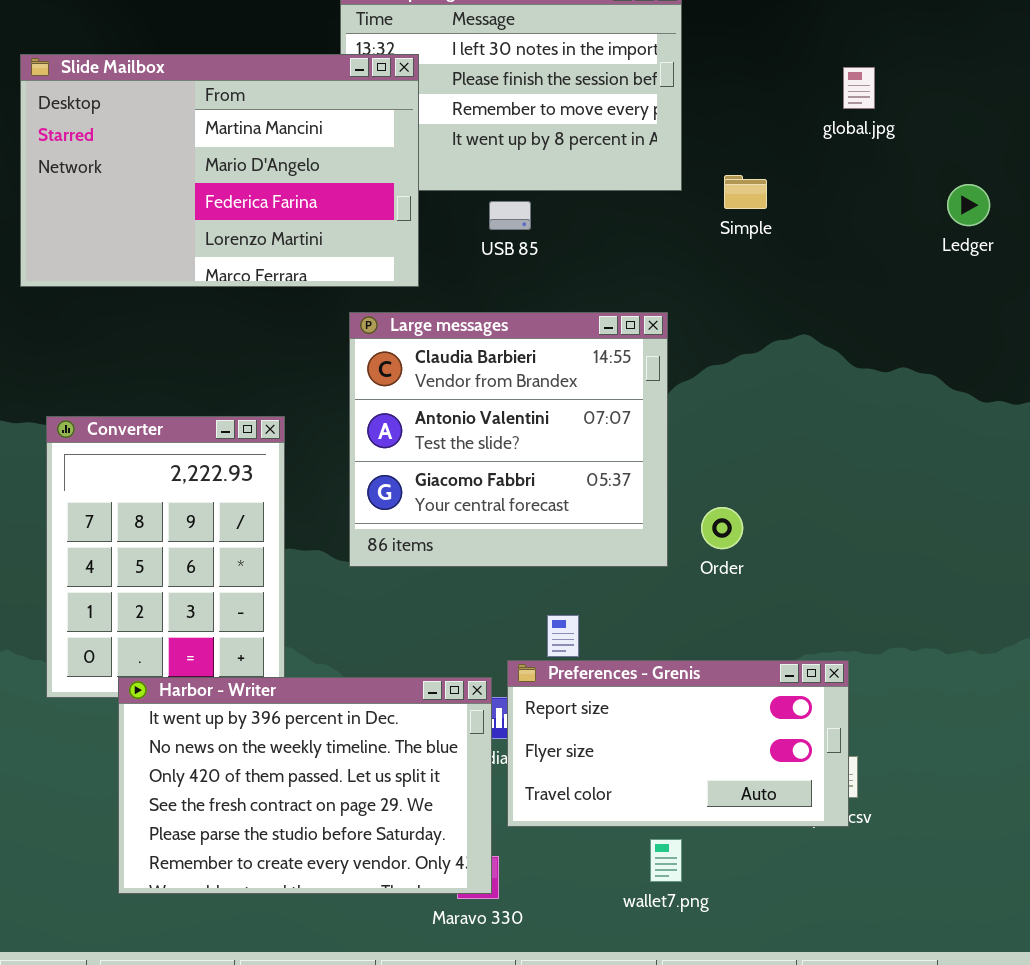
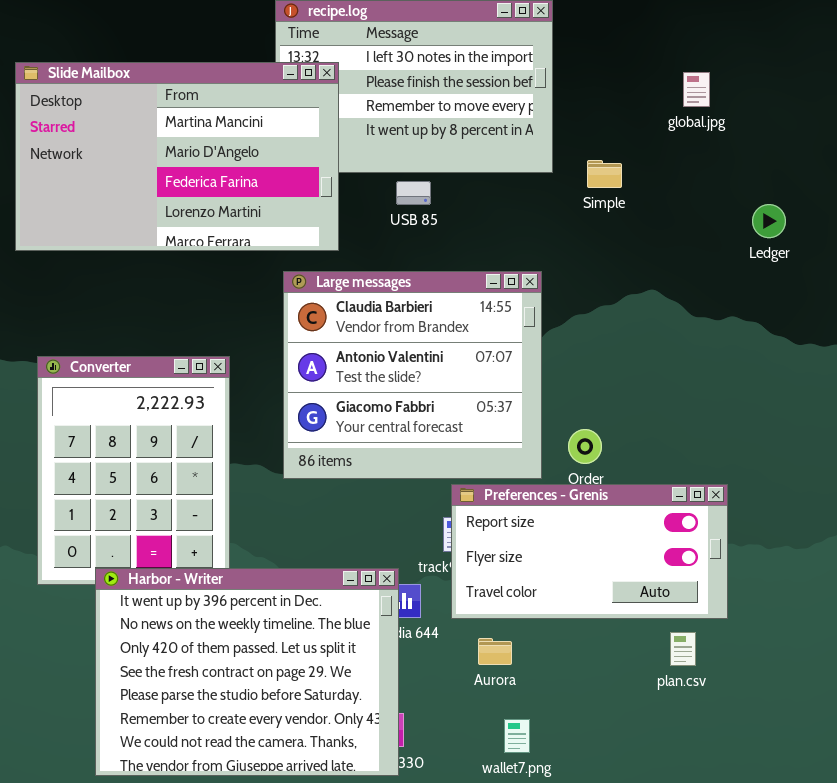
Ledger: [947,184,990,226] -> [752,204,786,238], moved
Preferences - Grenis: [507,660,849,827] -> [451,484,728,619], moved
Harbor - Writer: [118,677,492,894] -> [95,568,399,776], resized
wallet7.png: [650,839,682,882] -> [504,719,530,753], moved

